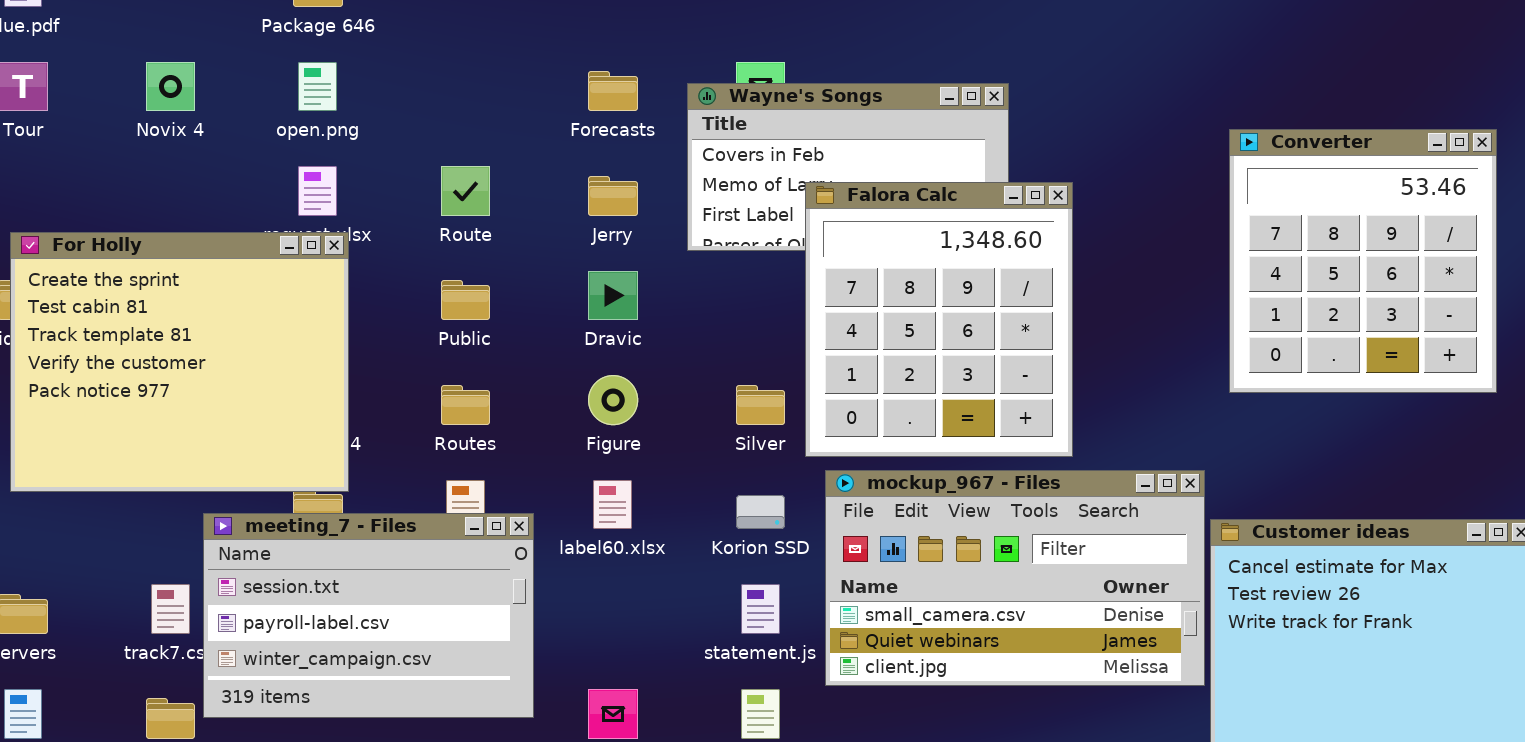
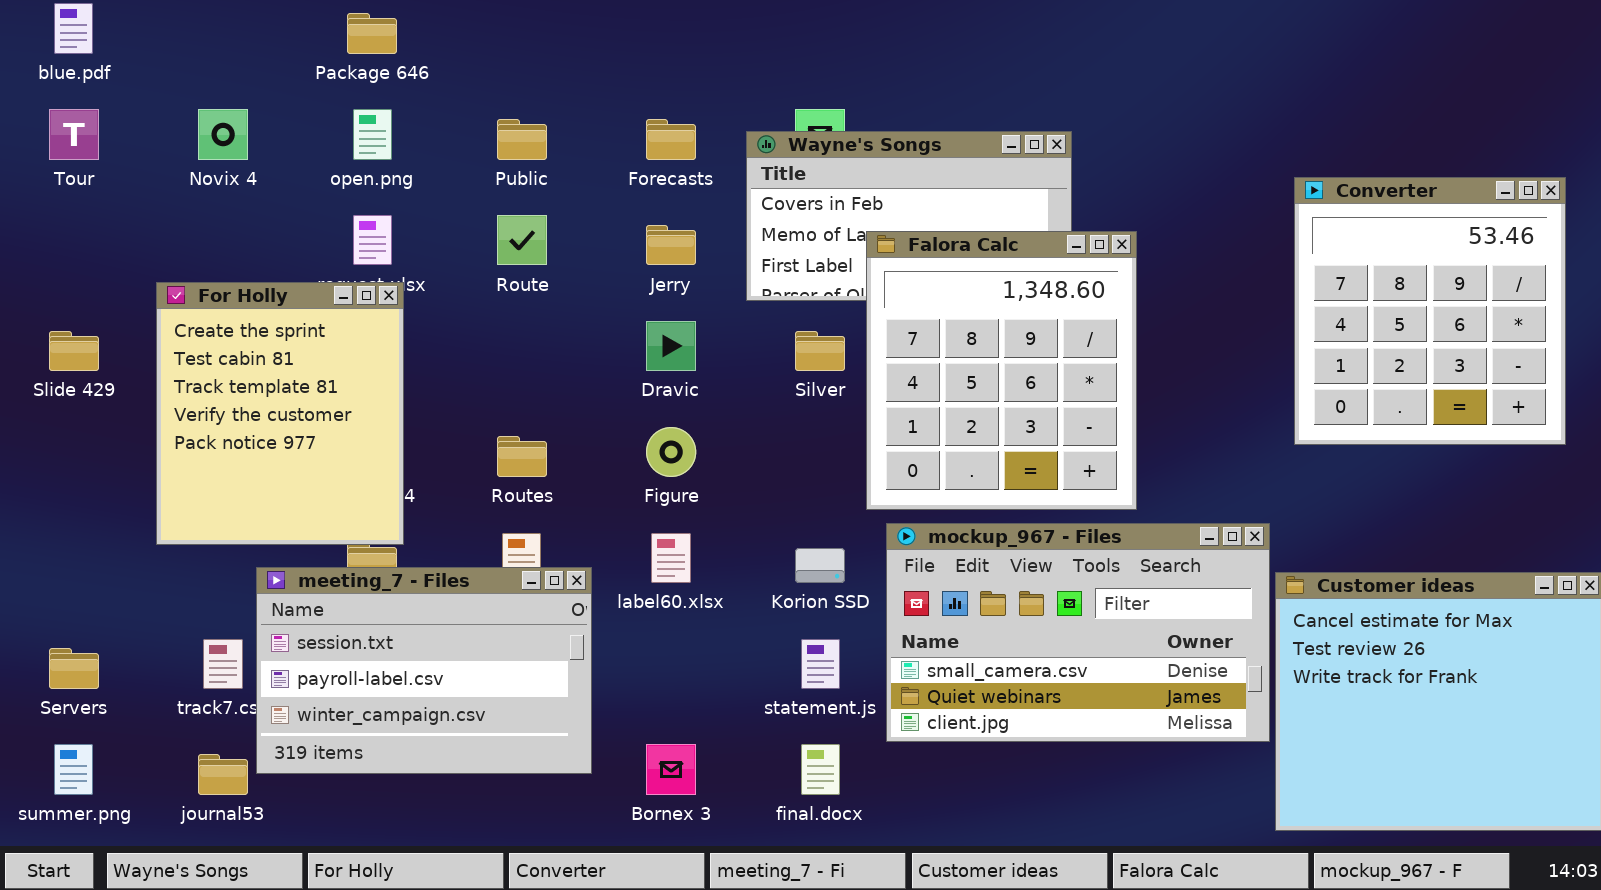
For Holly: [10,232,349,492] -> [156,282,404,545], resized
Public: [441,280,490,320] -> [497,119,547,160], moved
Silver: [736,385,785,425] -> [795,331,845,371], moved

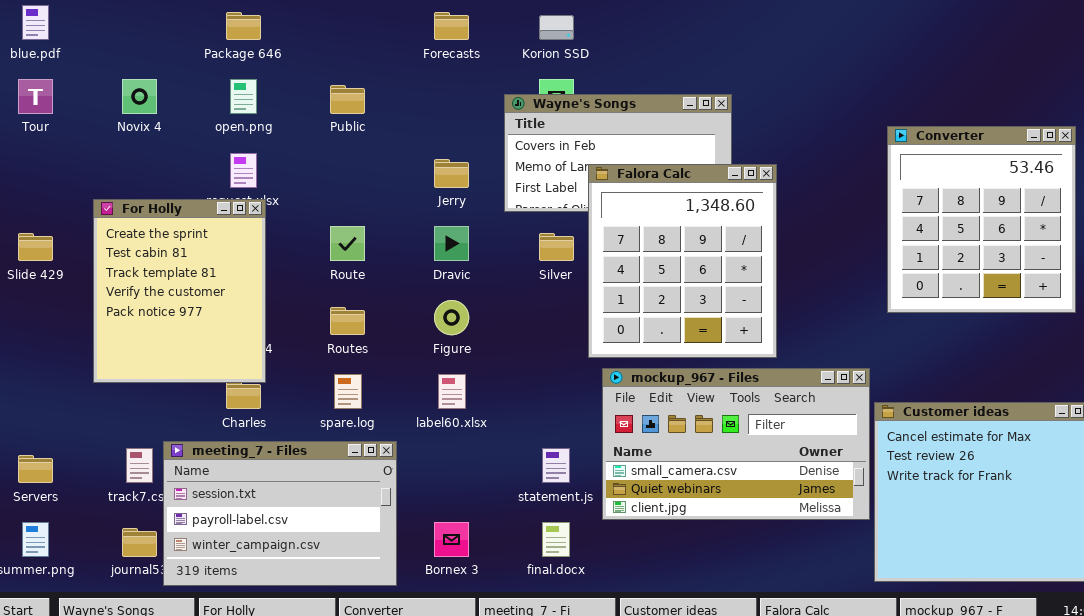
Forecasts: [646,119,696,160] -> [434,12,469,40], moved
Route: [497,215,547,265] -> [330,226,365,261], moved
Korion SSD: [795,548,845,583] -> [539,15,574,40], moved
meeting_7 - Files: [256,567,592,774] -> [163,441,397,586], moved

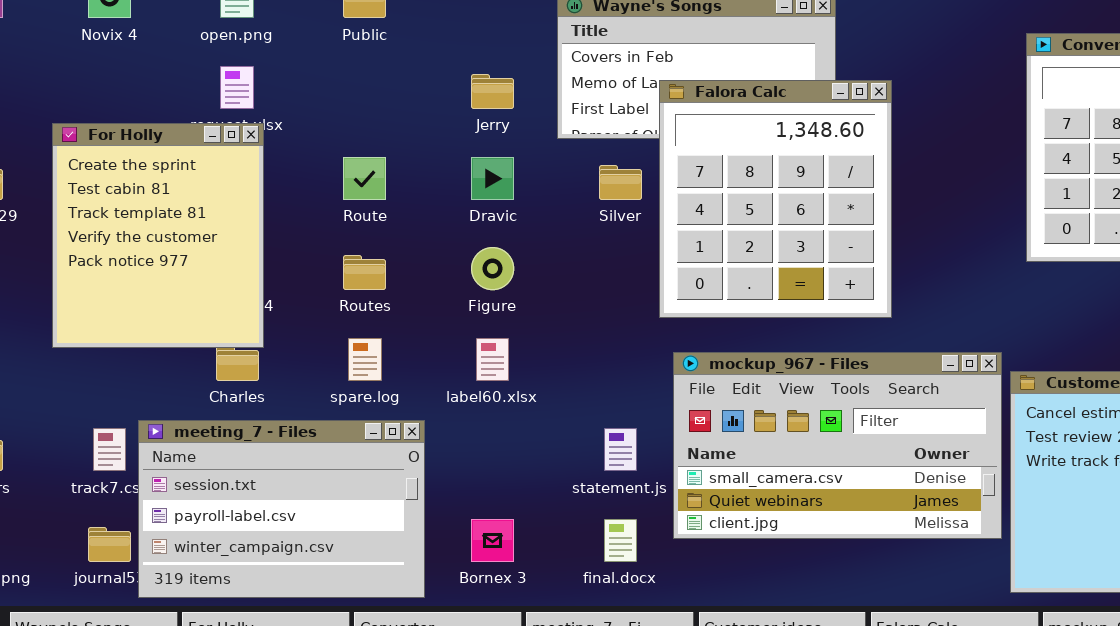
mockup_967 - Files: [602,368,870,520] -> [673,352,1002,539], moved

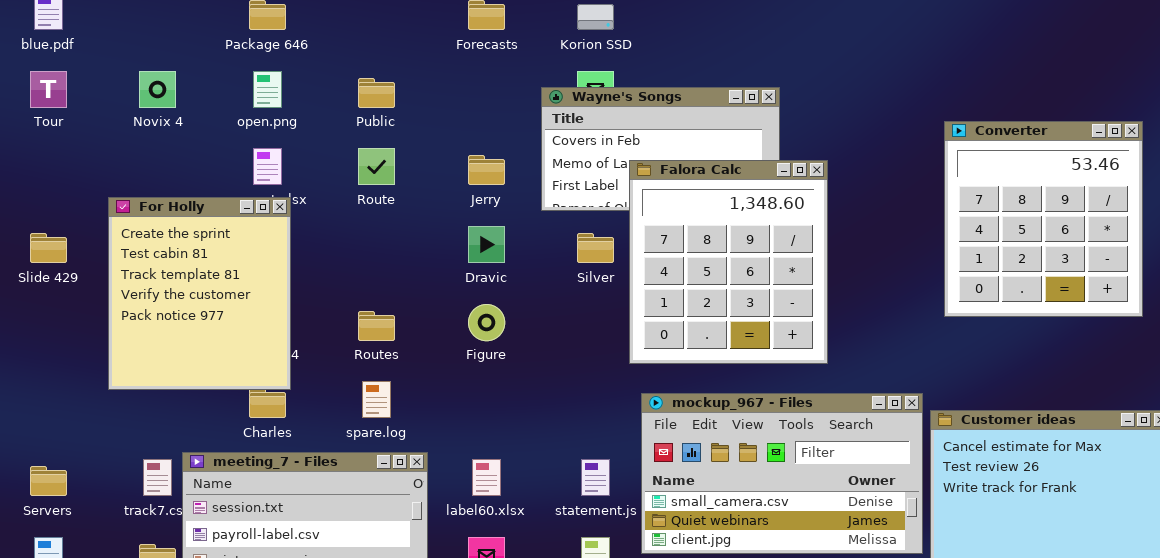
Route: [343,157,386,200] -> [358,148,395,185], moved
label60.xlsx: [476,338,509,381] -> [472,459,501,496], moved

